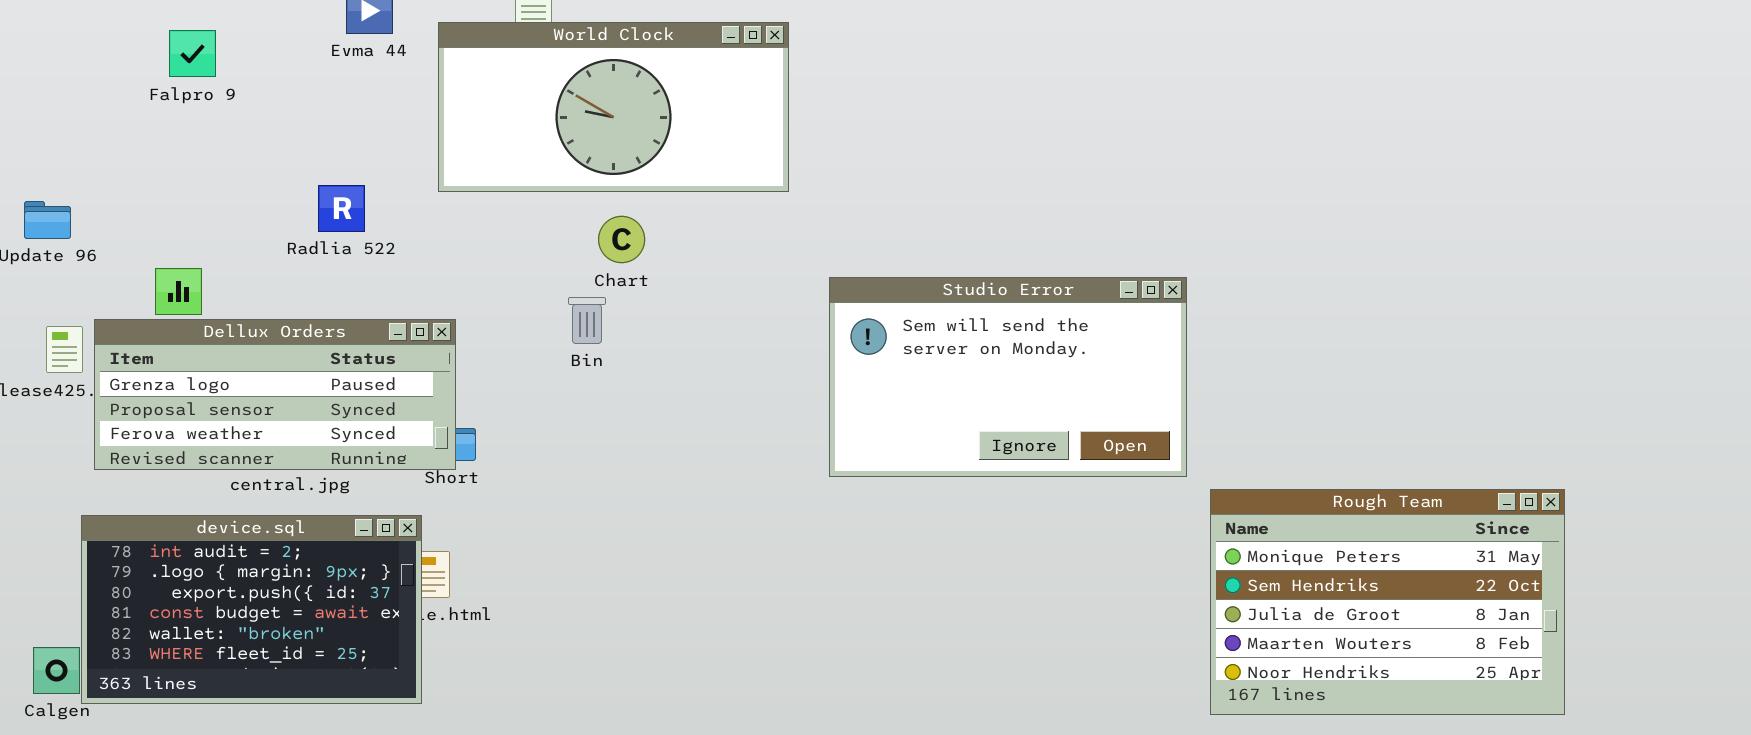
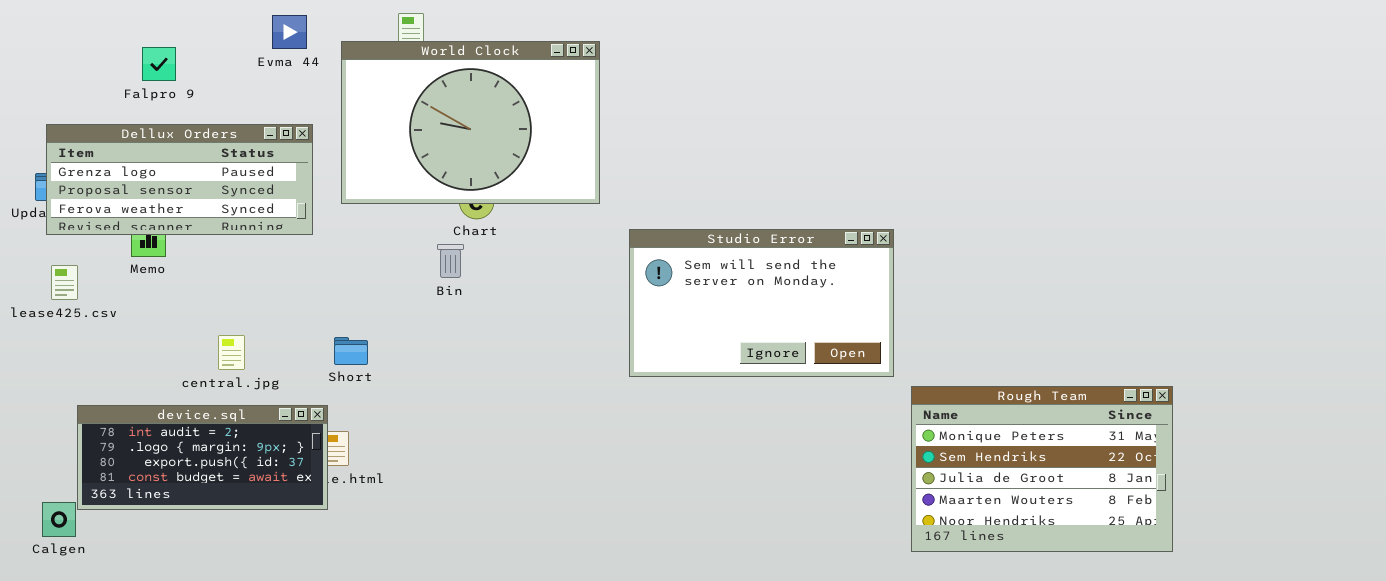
World Clock: [438,22,789,192] -> [341,41,600,204], resized
Dellux Orders: [94,319,456,470] -> [46,124,313,235], moved
device.sql: [81,515,422,704] -> [77,405,328,510], resized

